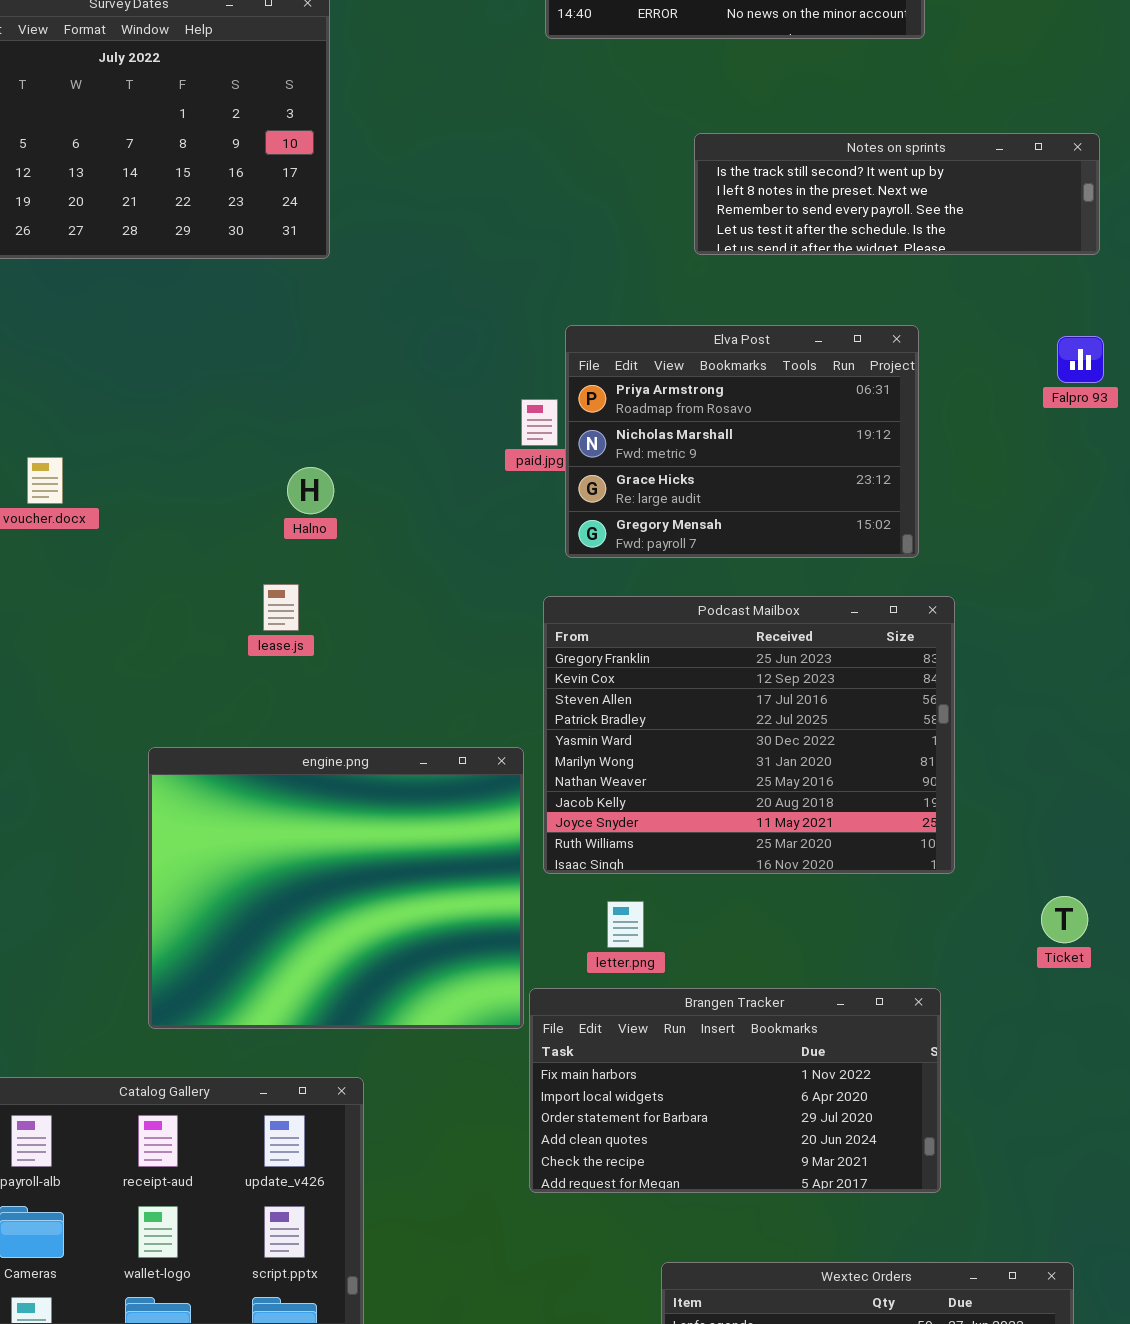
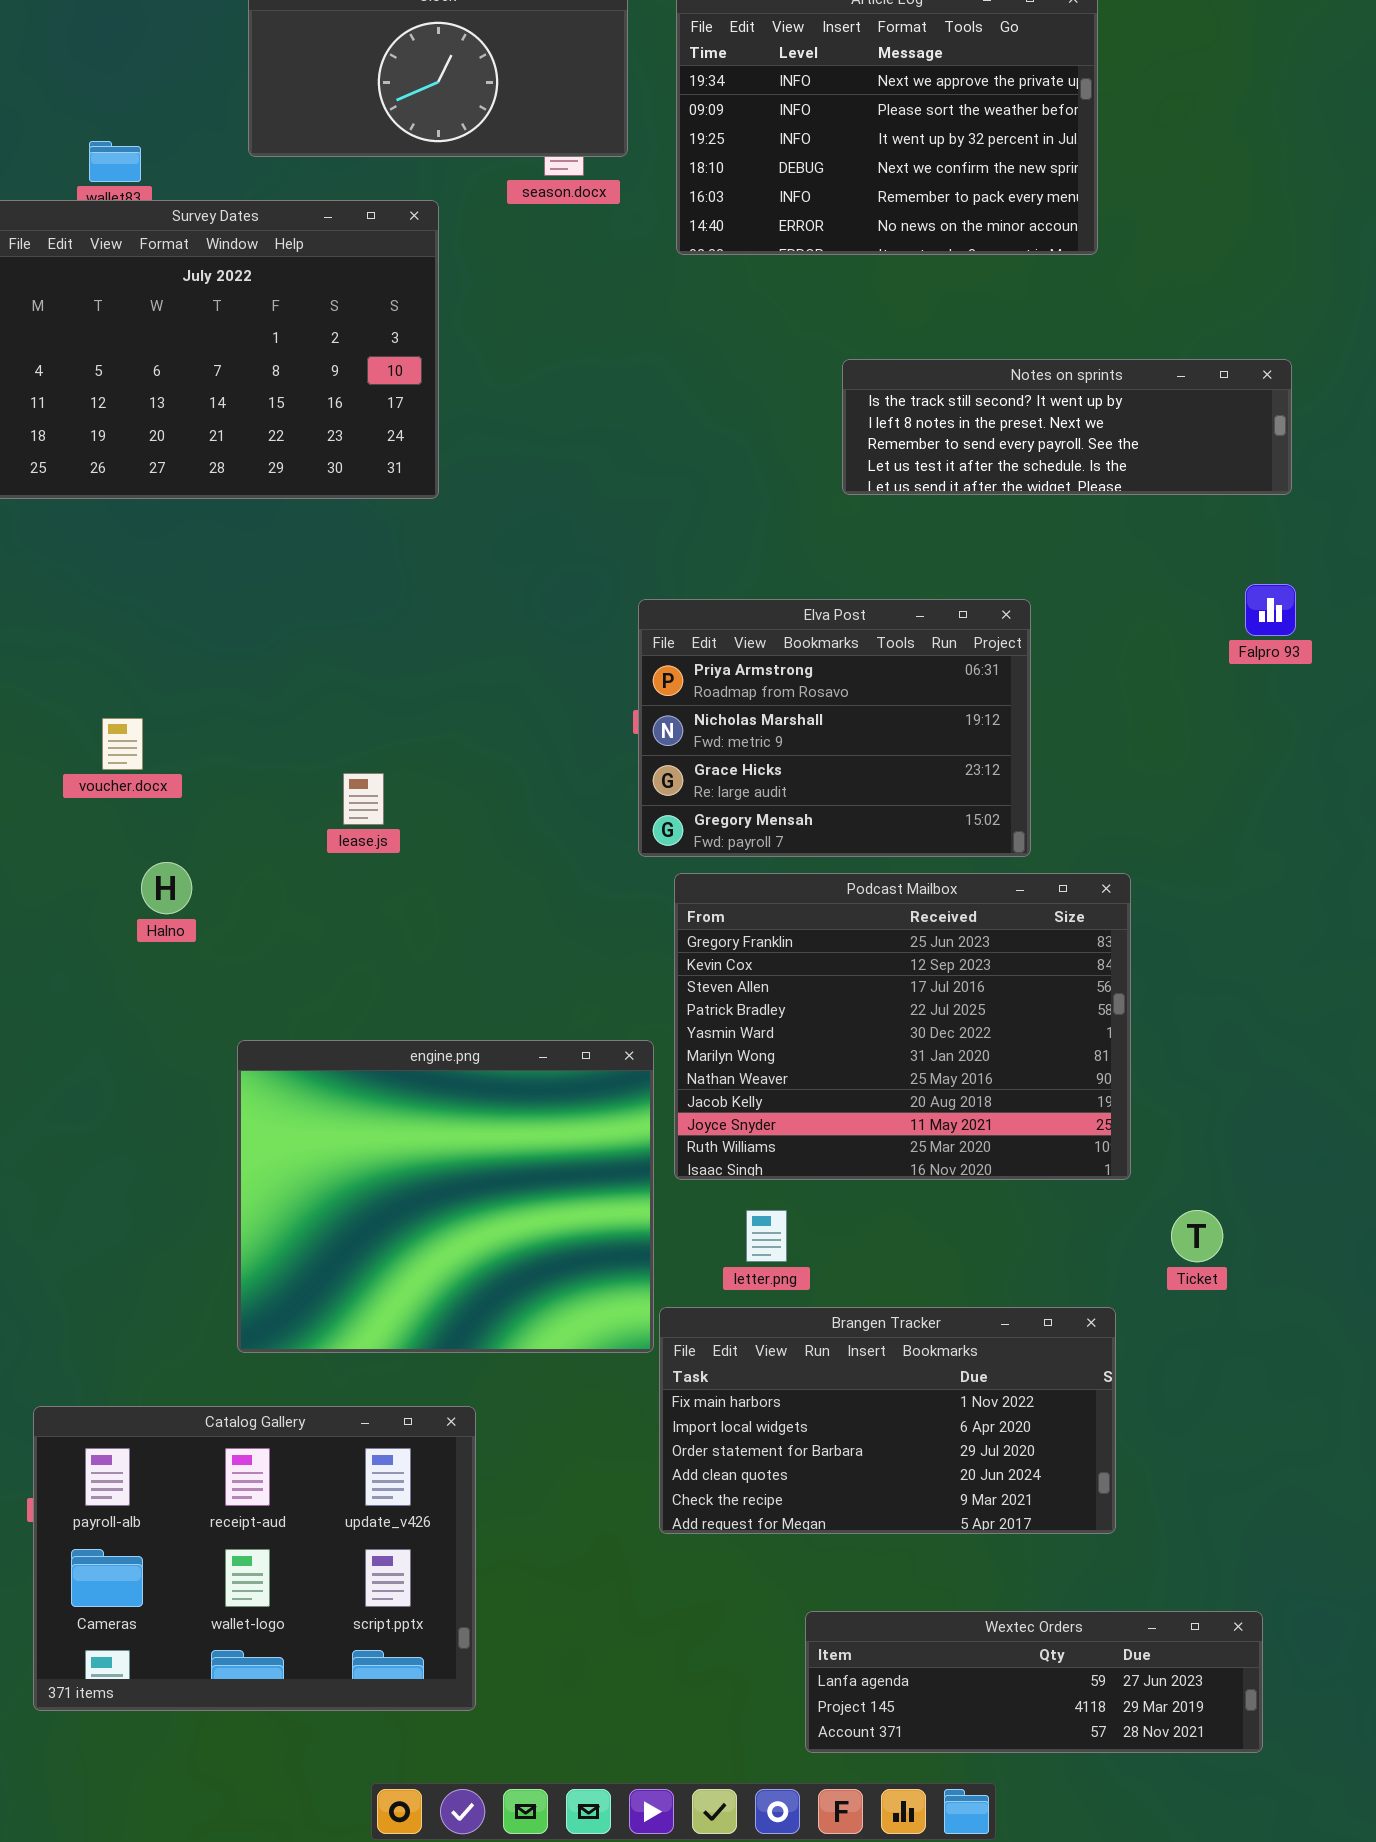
Elva Post: [565,325,919,558] -> [638,599,1031,857], moved
Halno: [287,467,334,514] -> [141,862,192,914], moved
lease.js: [263,584,299,631] -> [343,773,384,825], moved
Ticket: [1041,896,1088,943] -> [1171,1210,1223,1262], moved

